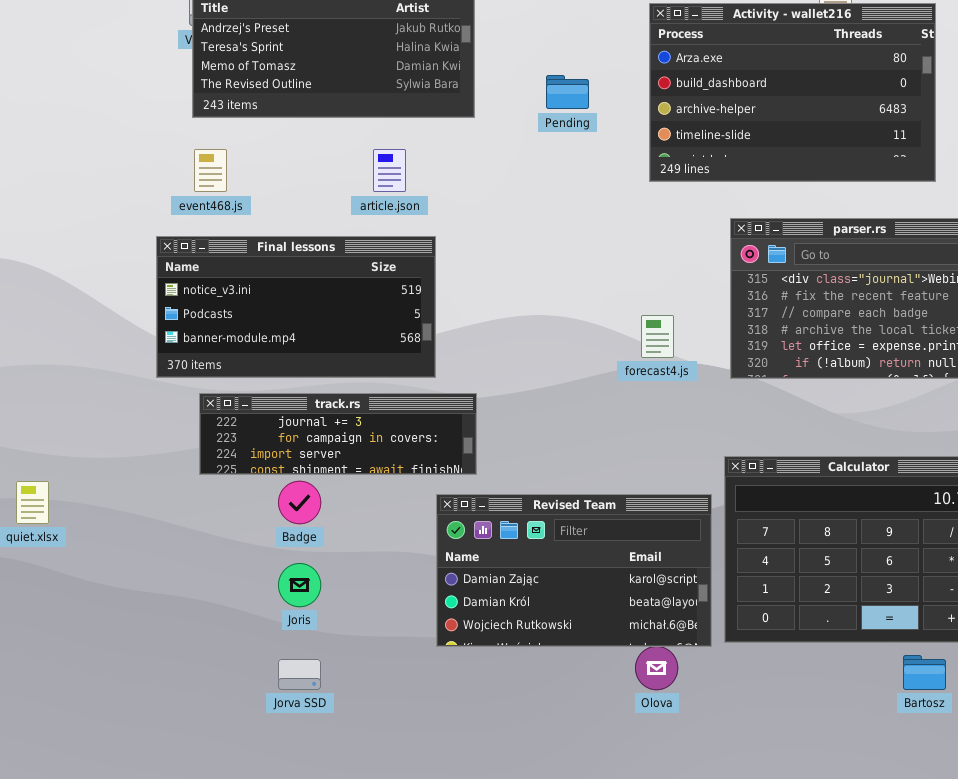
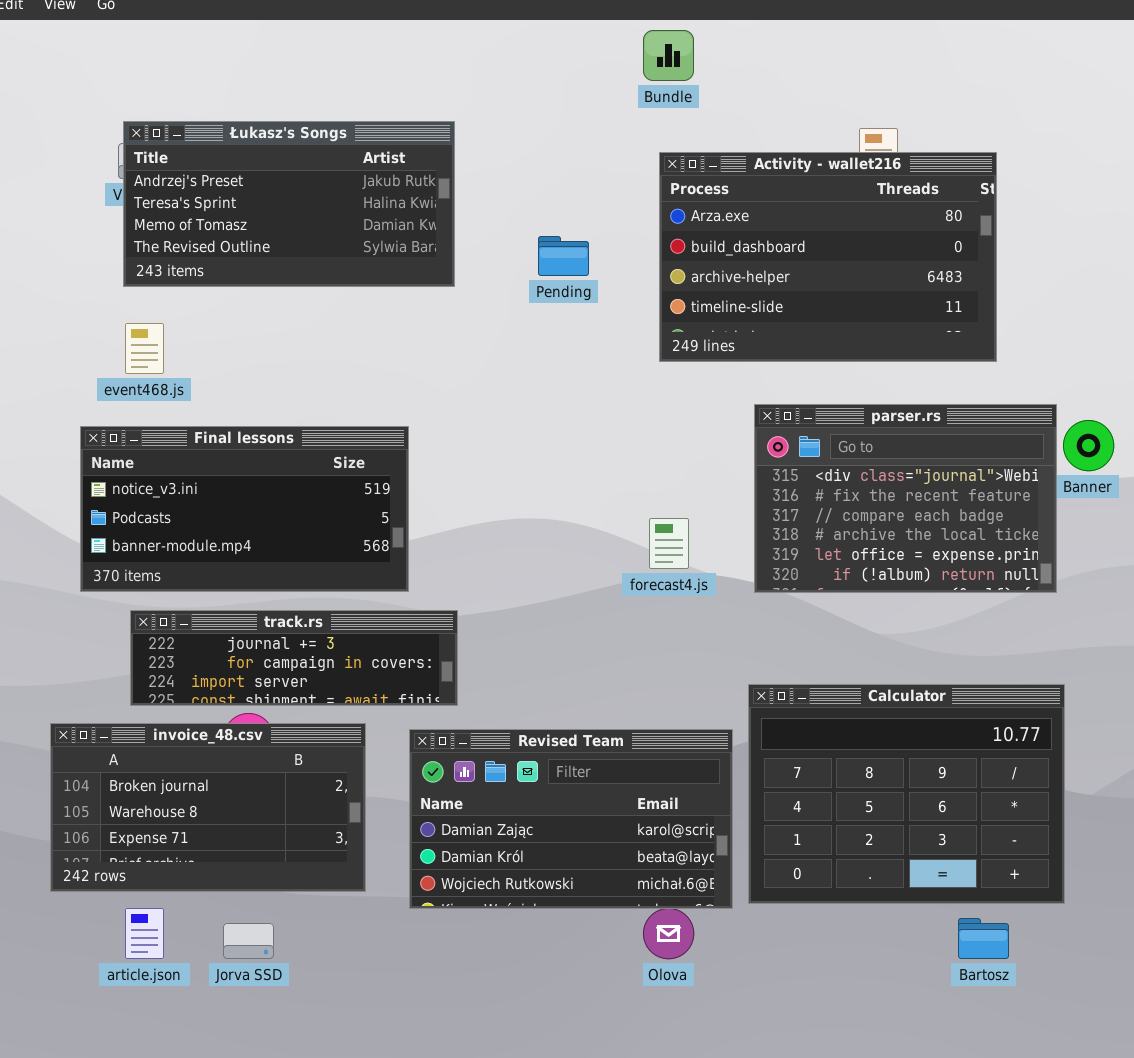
article.json: [373,149,406,192] -> [125,908,164,959], moved
invoice_48.csv: none -> [50,723,366,892], opened

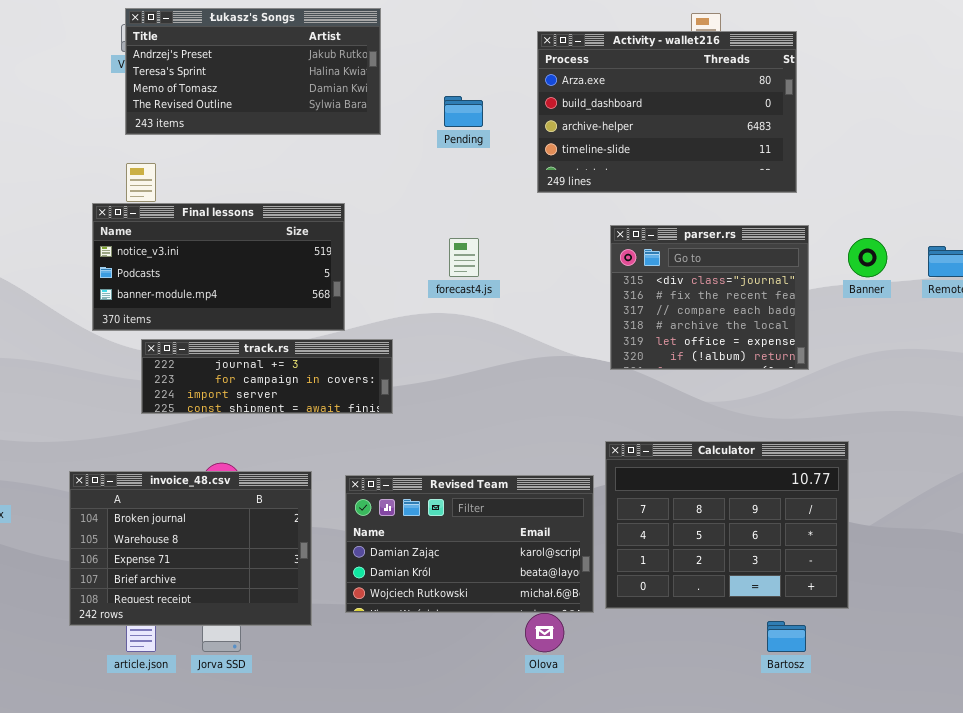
parser.rs: [754,404,1057,593] -> [610,225,809,370], resized
Final lessons: [80,426,409,592] -> [92,203,345,331], moved
forecast4.js: [649,518,689,569] -> [449,238,479,277], moved
track.rs: [130,610,458,706] -> [141,339,393,414], moved
invoice_48.csv: [50,723,366,892] -> [69,471,312,626], resized

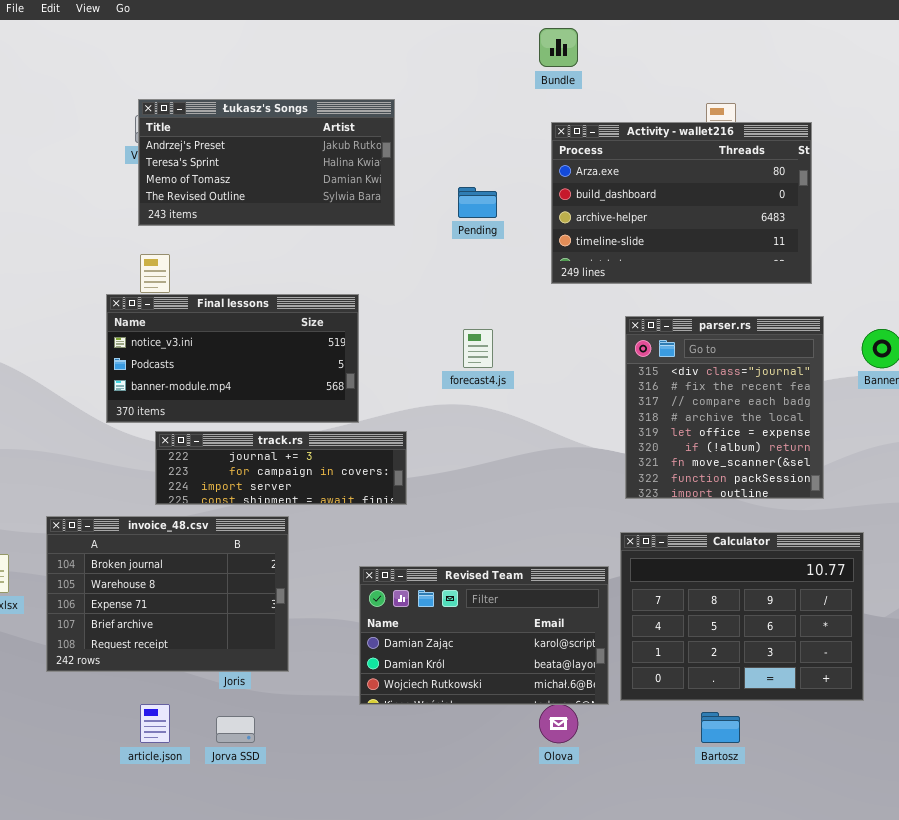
parser.rs: [610,225,809,370] -> [625,316,824,499], resized
invoice_48.csv: [69,471,312,626] -> [46,516,289,672], moved
Bartosz: [767,621,806,652] -> [701,712,740,743], moved

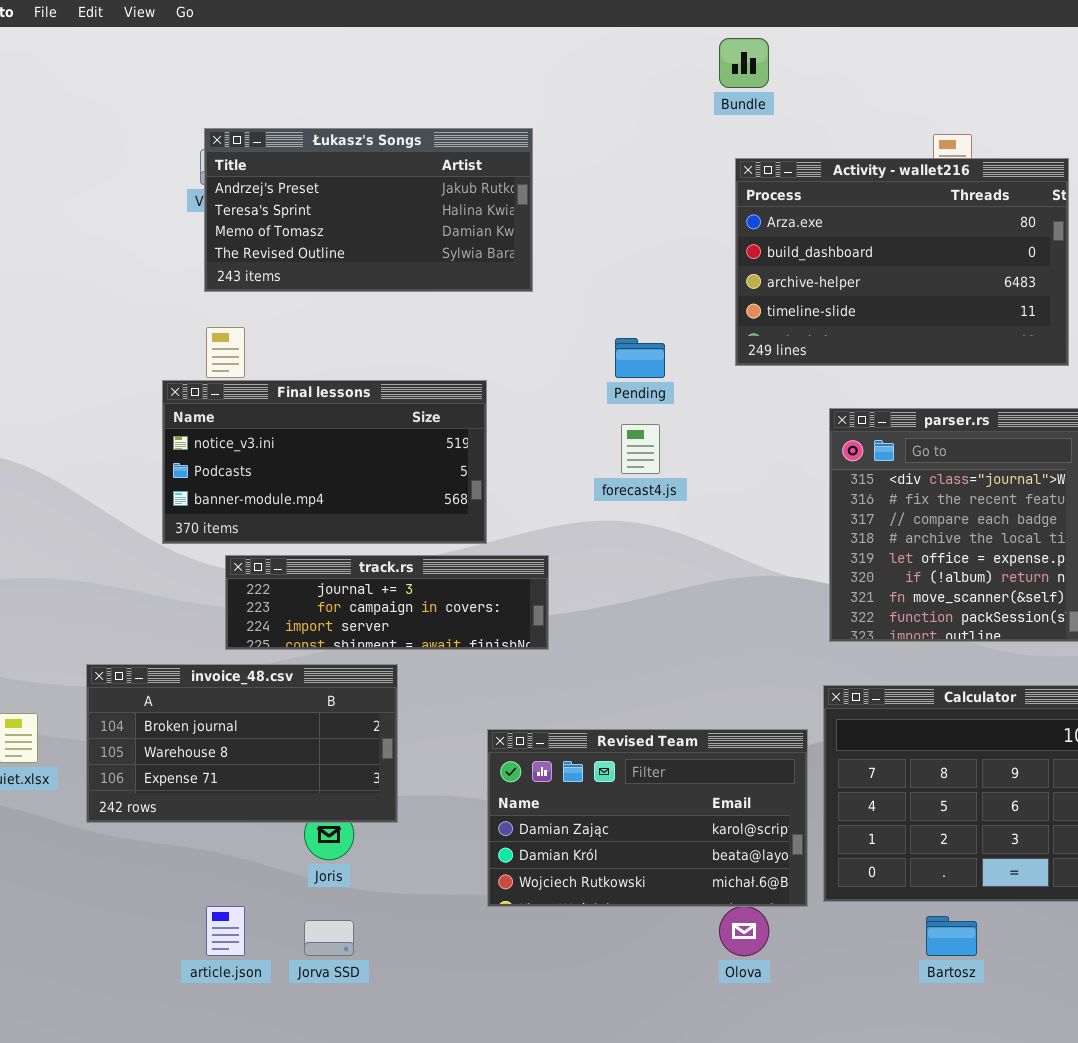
Pending: [458,187,497,218] -> [615,338,665,378], moved
invoice_48.csv: [46,516,289,672] -> [86,664,398,823], resized

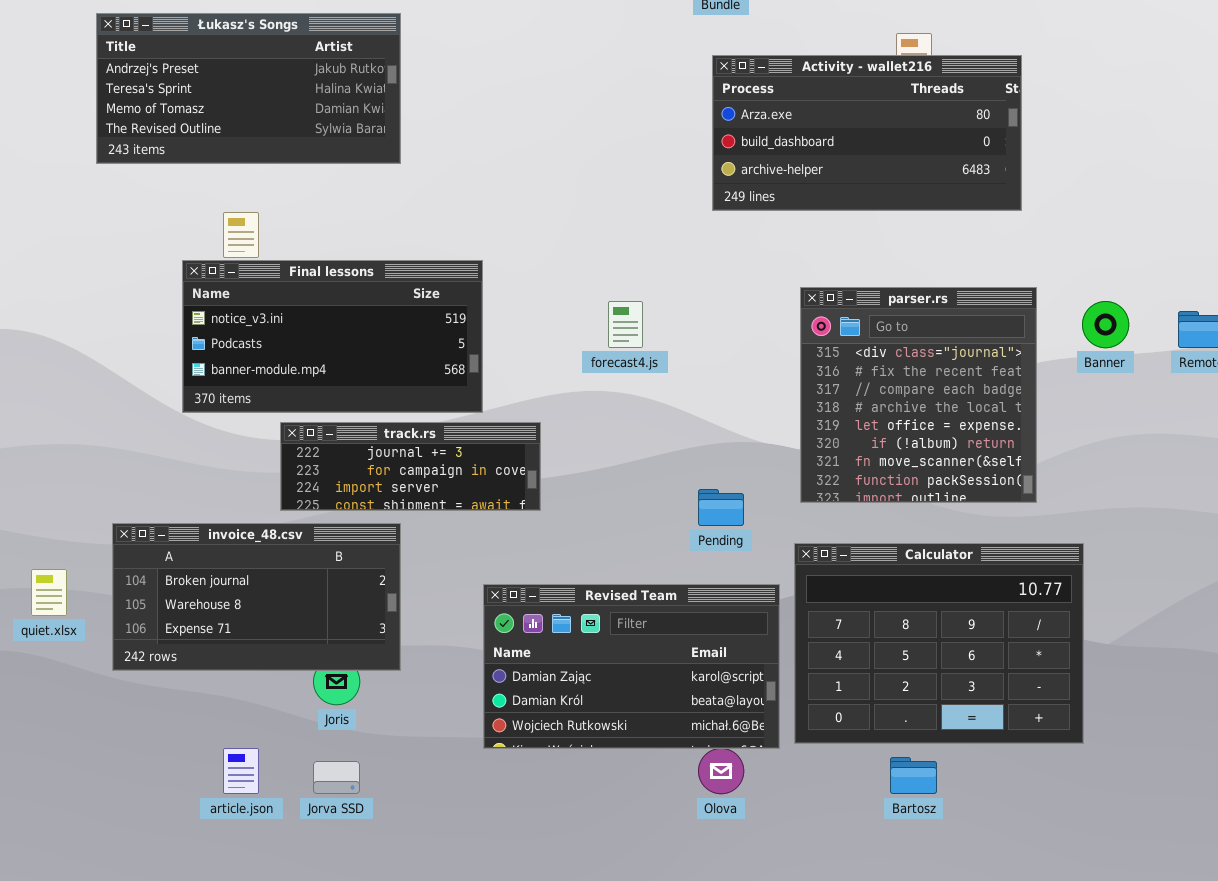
Łukasz's Songs: [204,128,533,292] -> [96,13,401,164], moved
Activity - wallet216: [735,158,1069,366] -> [712,55,1022,211], resized
Pending: [615,338,665,378] -> [698,489,744,526], moved
track.rs: [225,555,549,650] -> [280,422,541,511], resized

